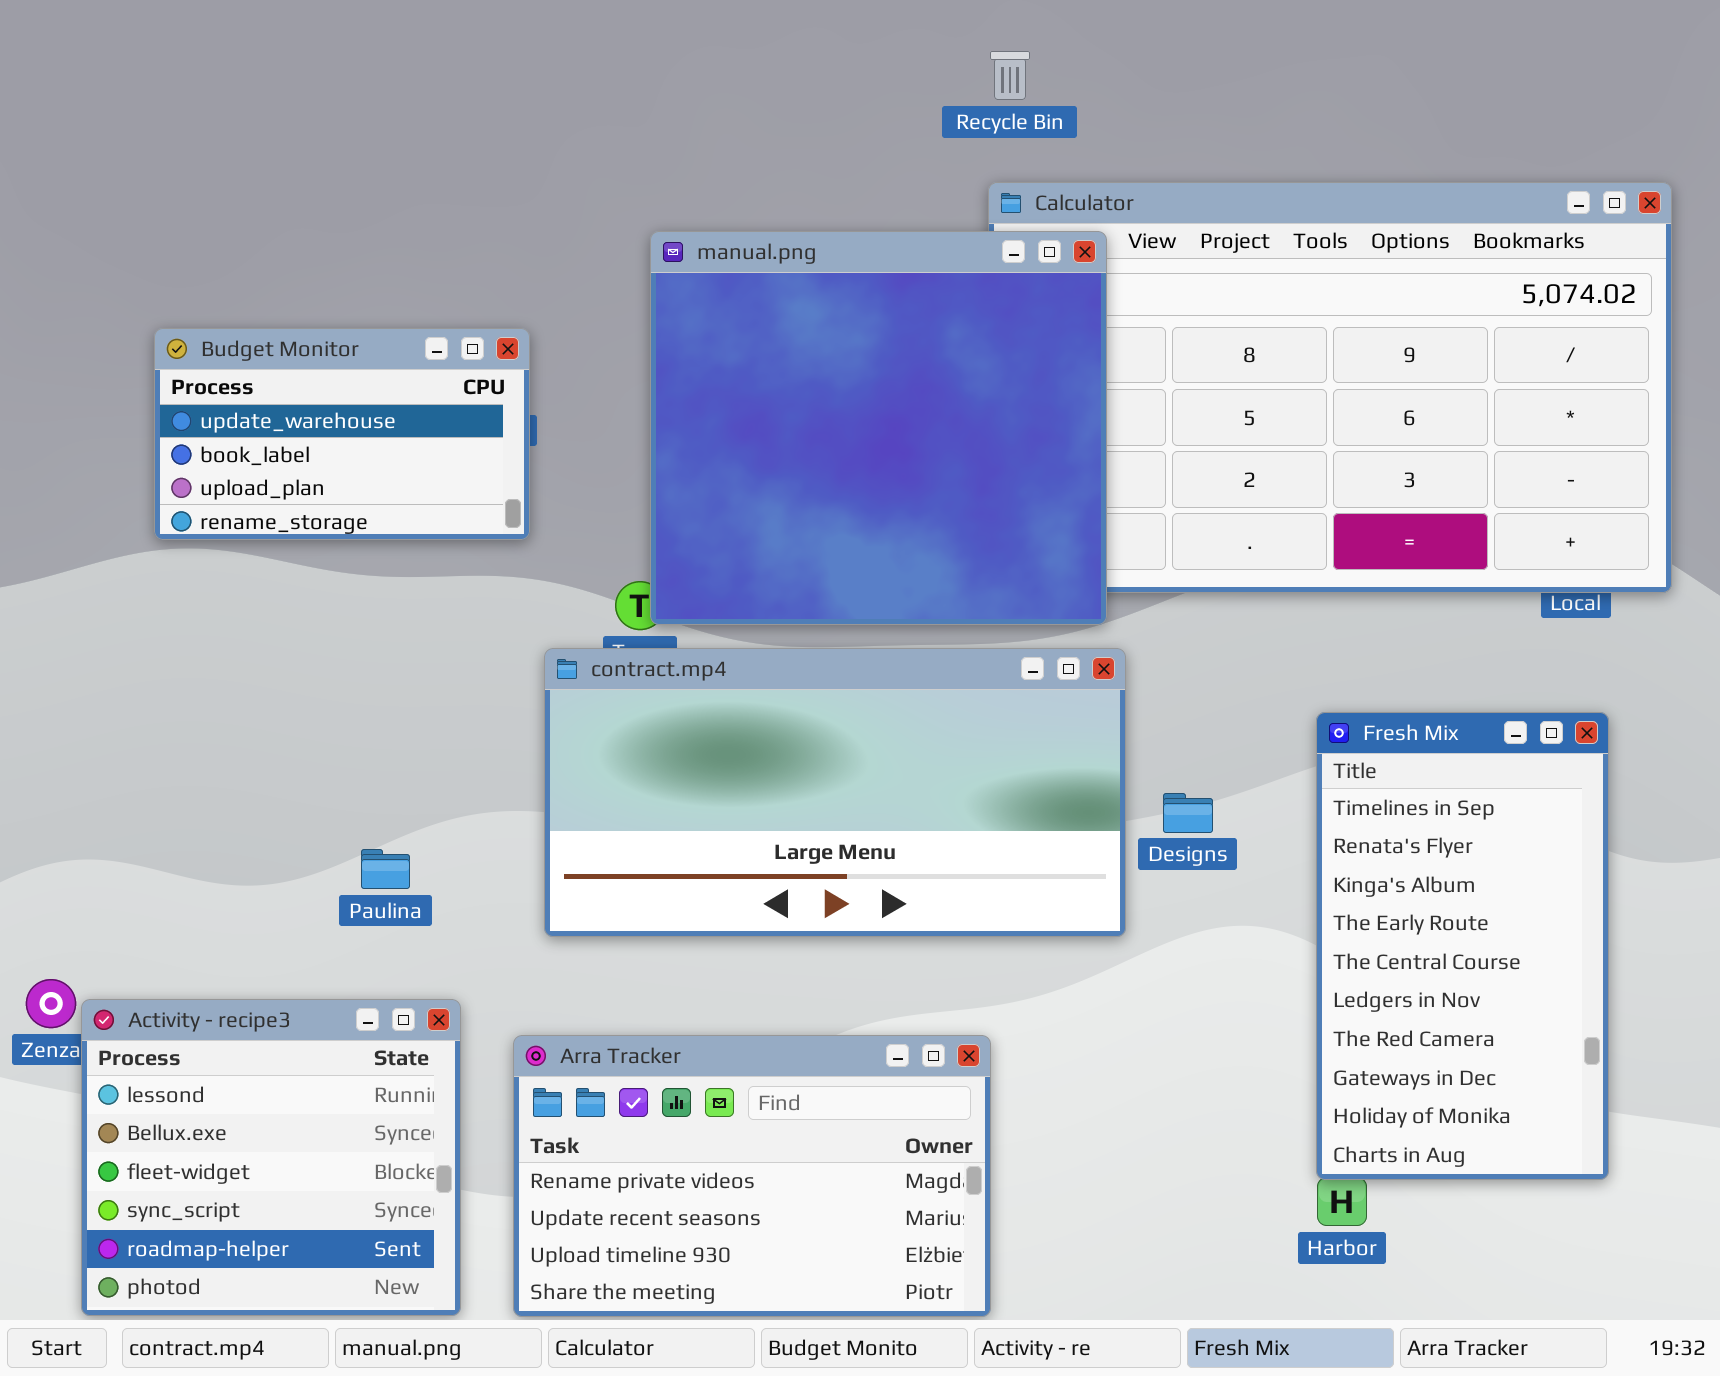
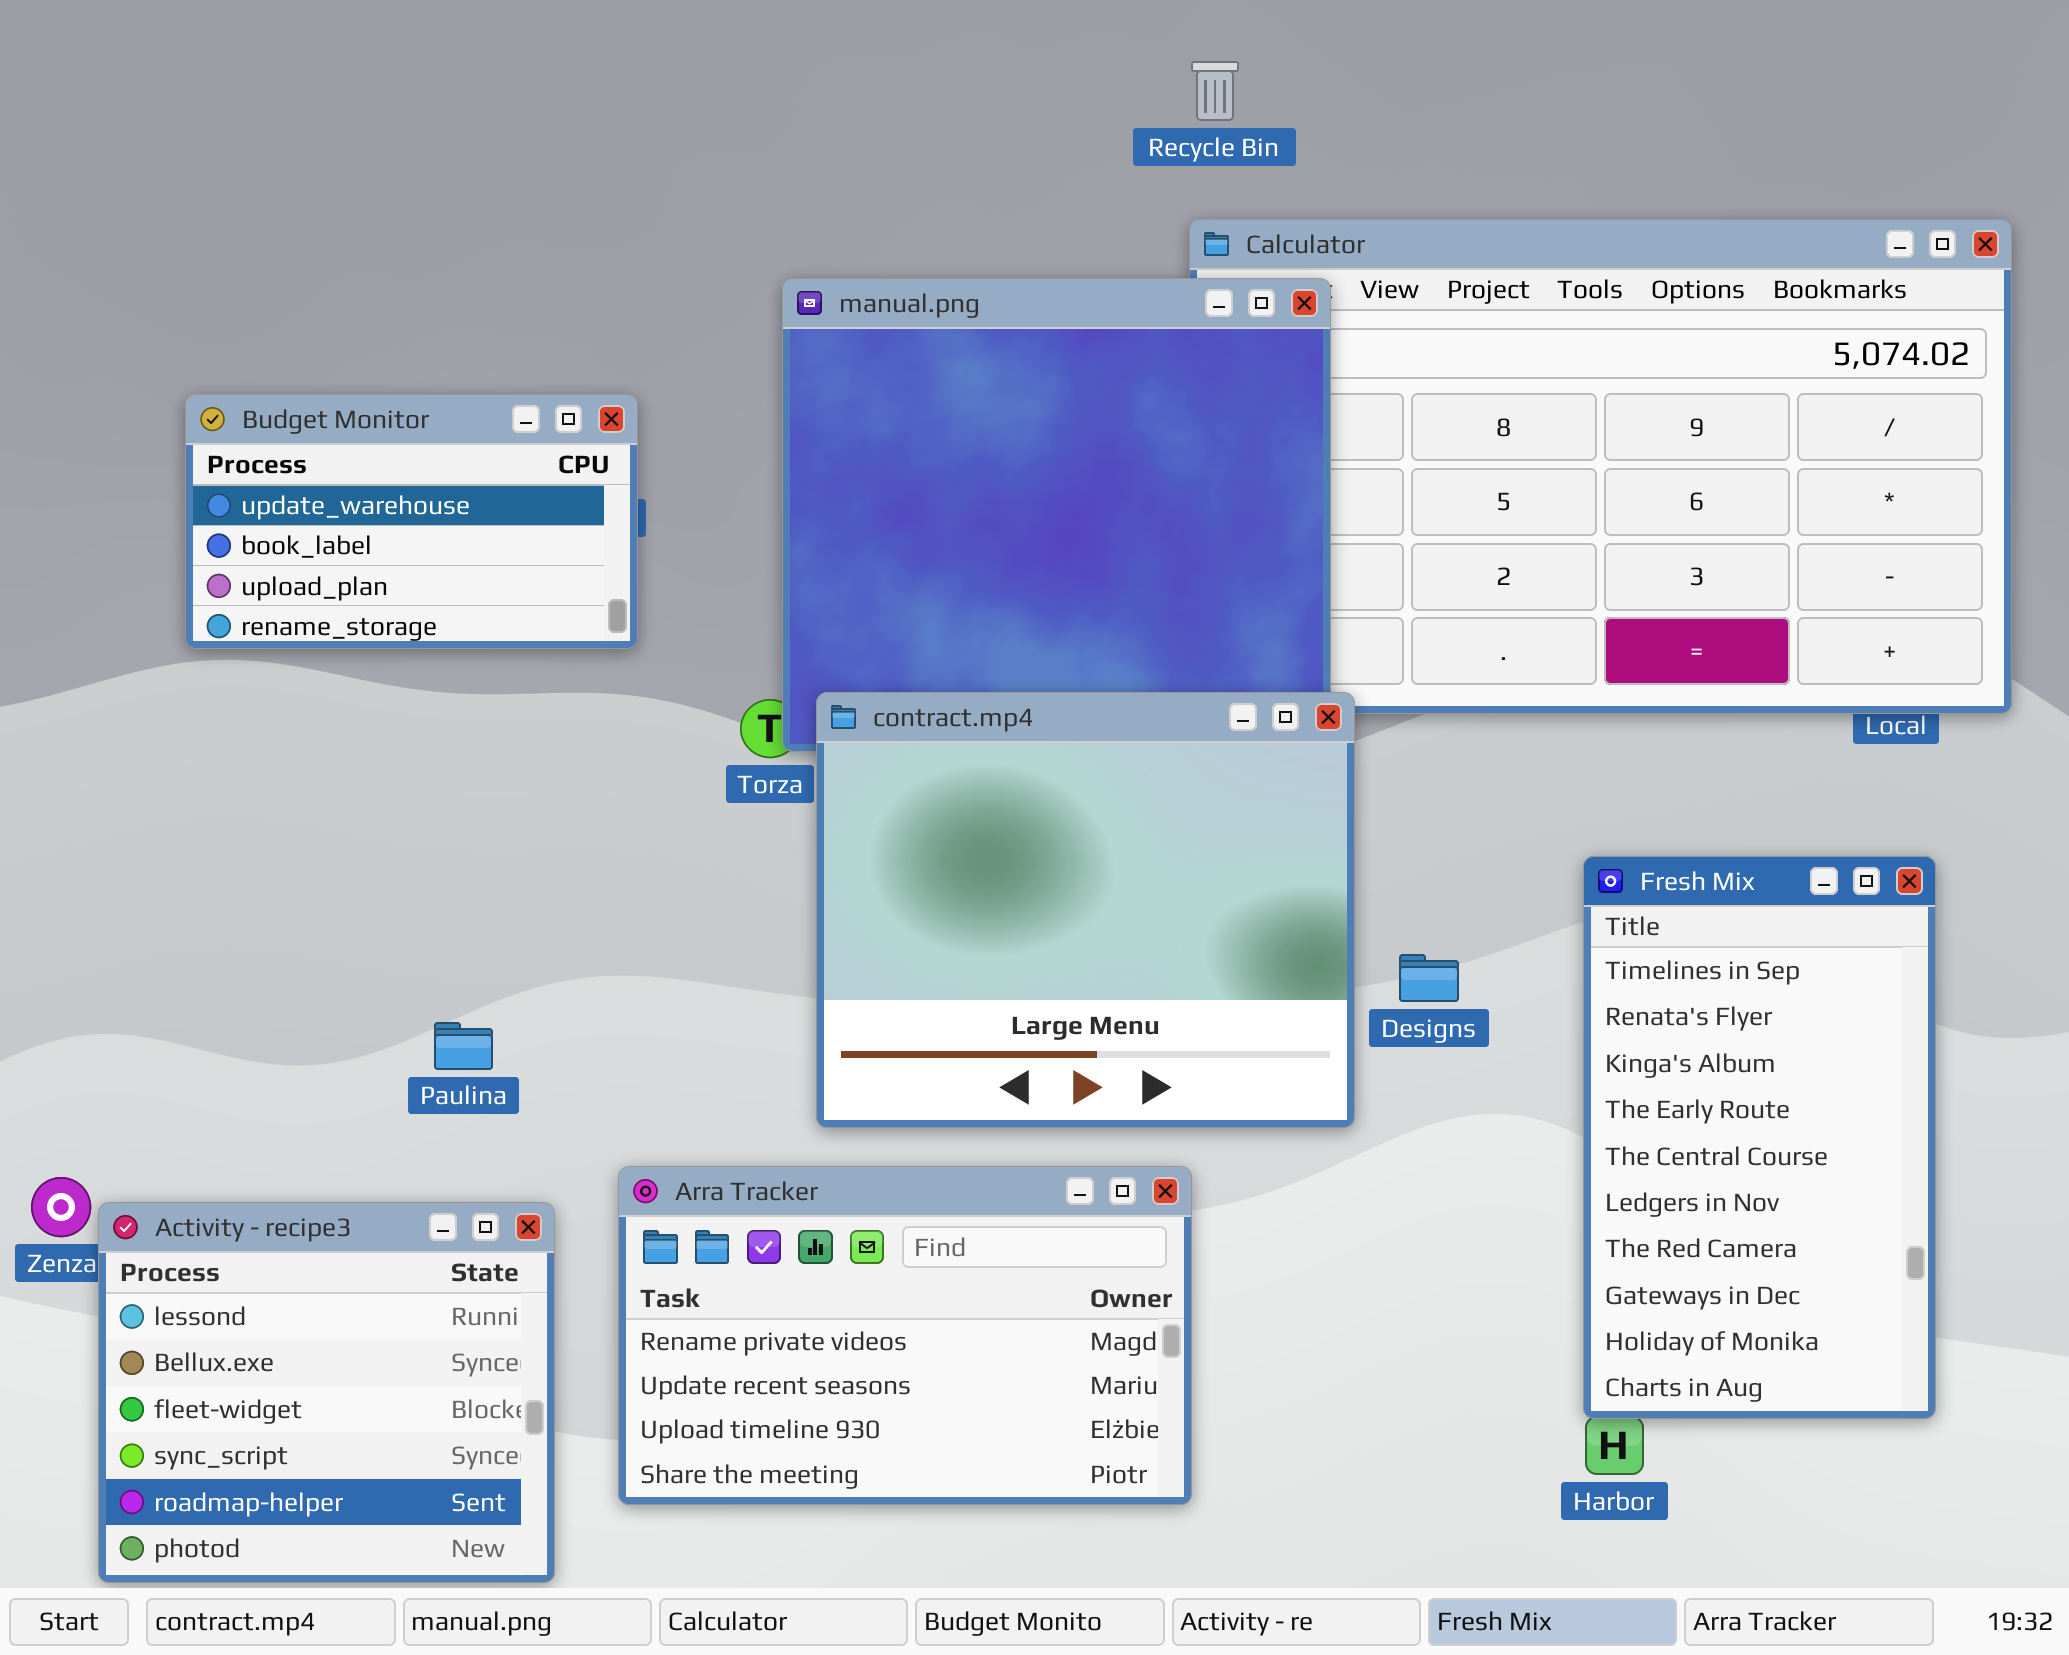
contract.mp4: [544,648,1126,937] -> [816,692,1355,1128], resized
Arra Tracker: [513,1035,991,1317] -> [618,1166,1192,1505], moved

